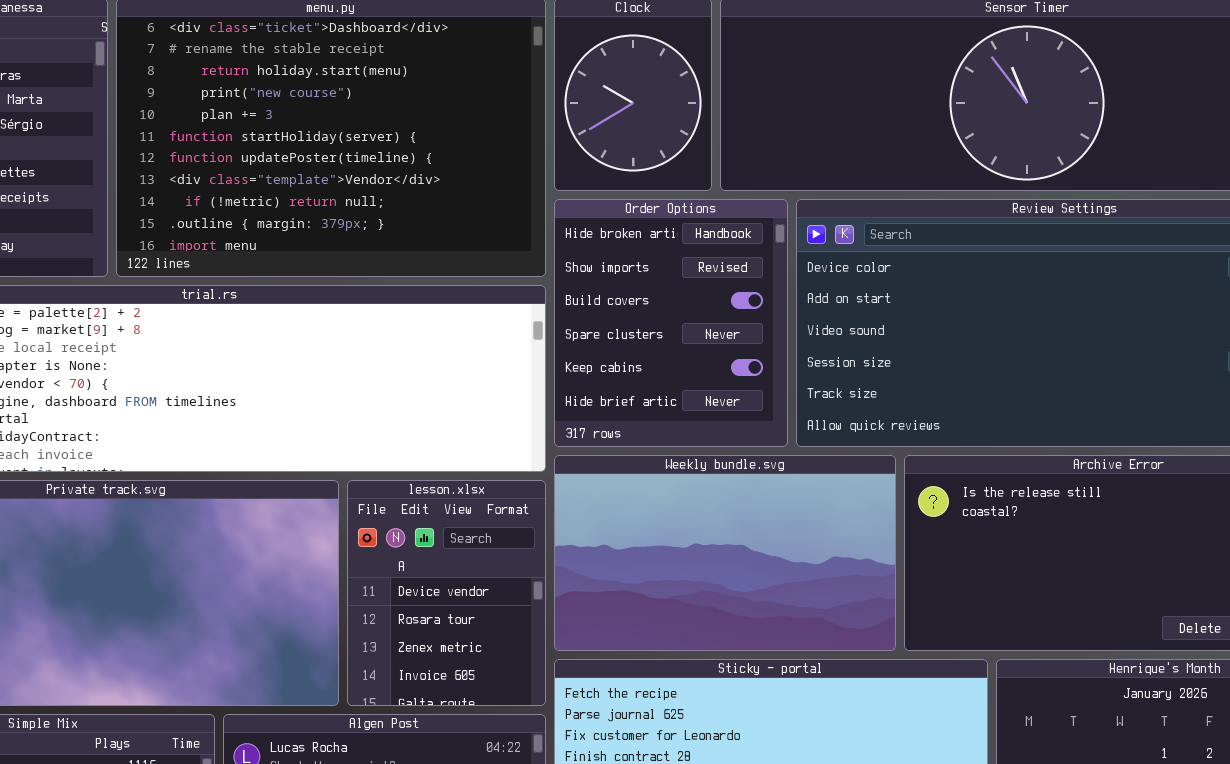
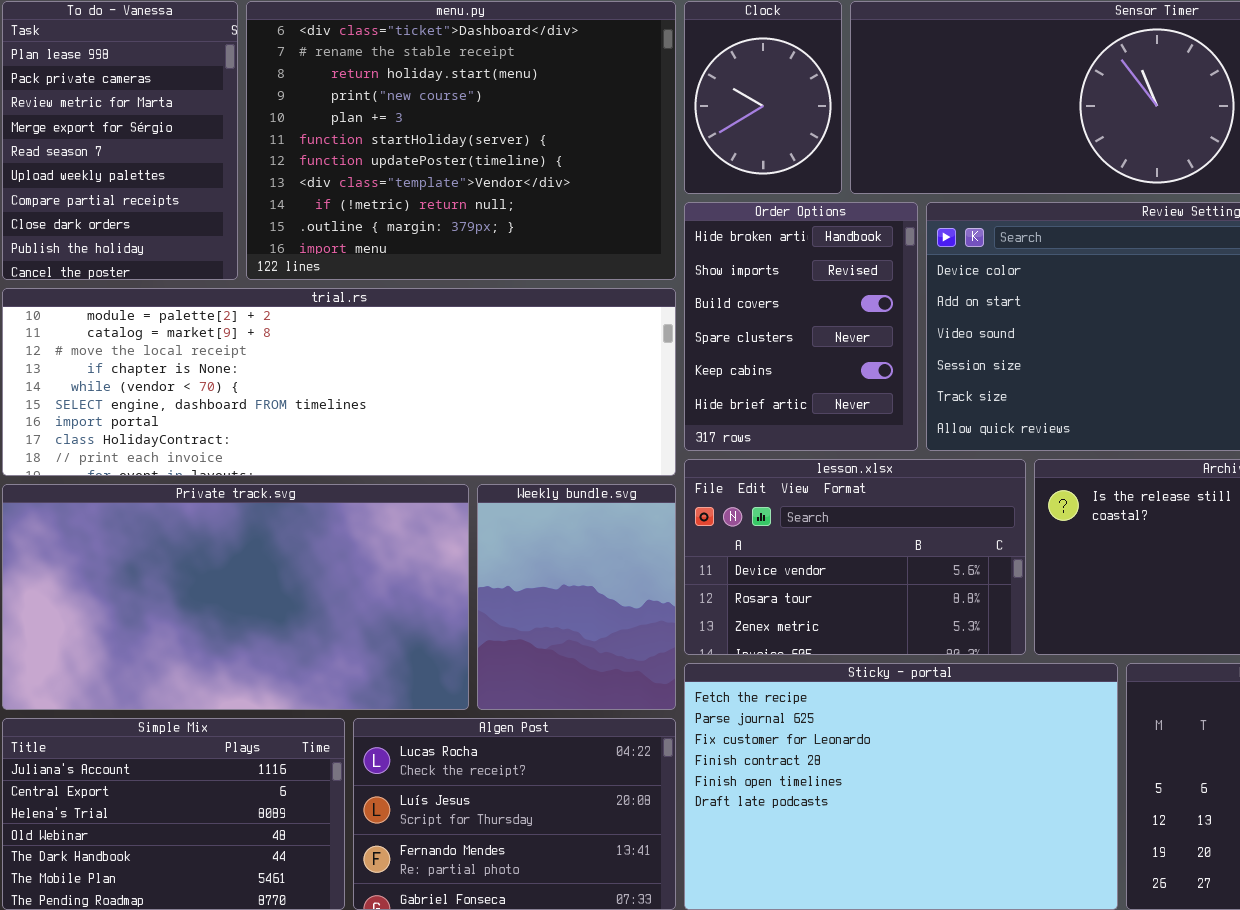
Weekly bundle.svg: [554,455,896,651] -> [477,484,676,710], moved, resized
lesson.xlsx: [347,480,546,706] -> [684,459,1026,655], moved, resized

